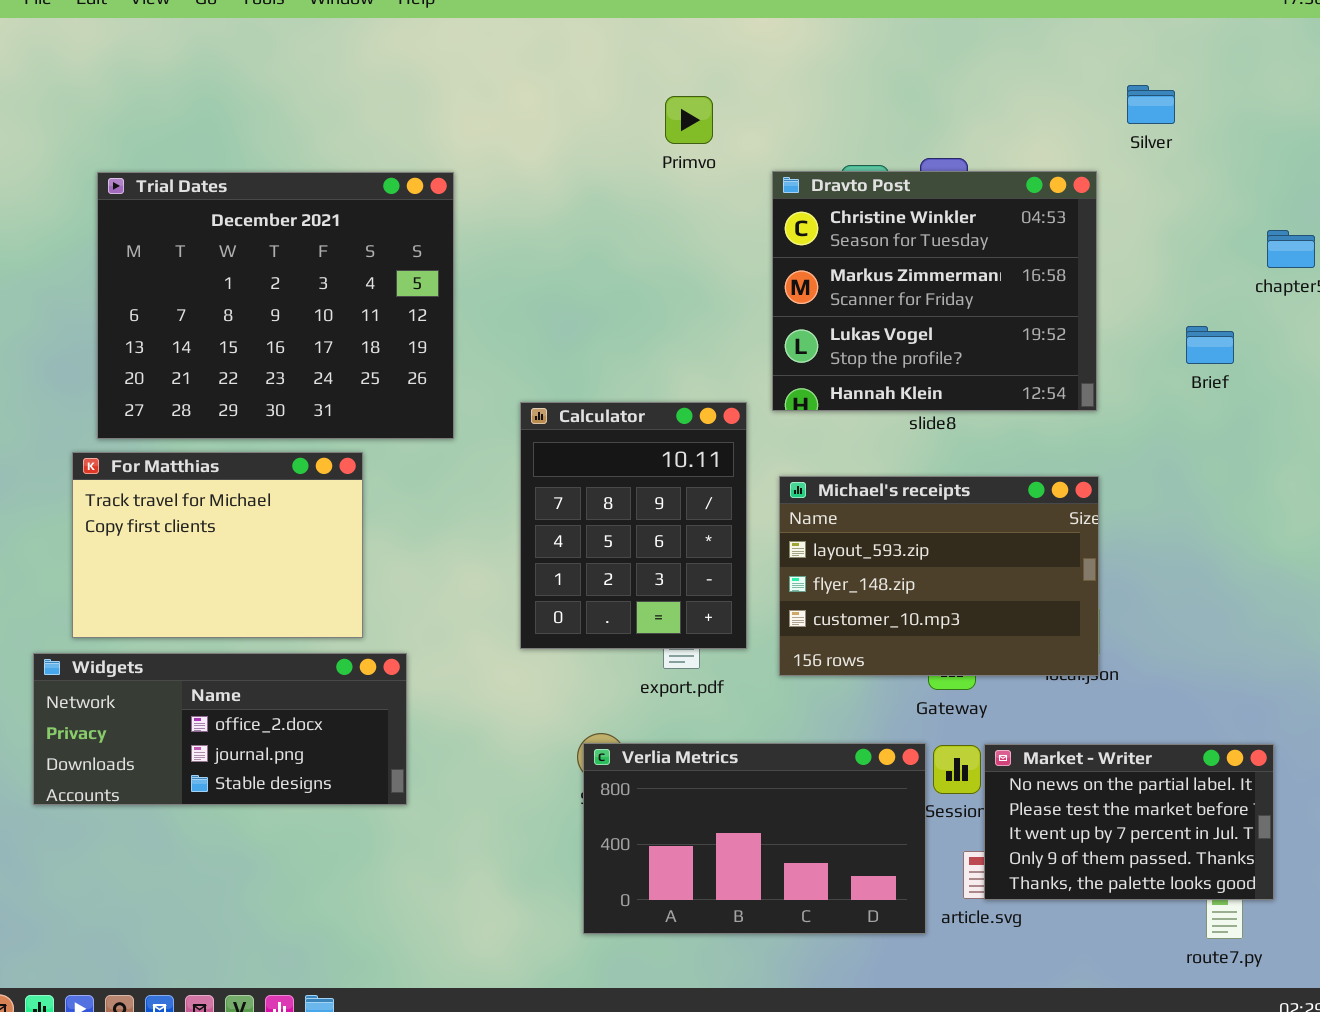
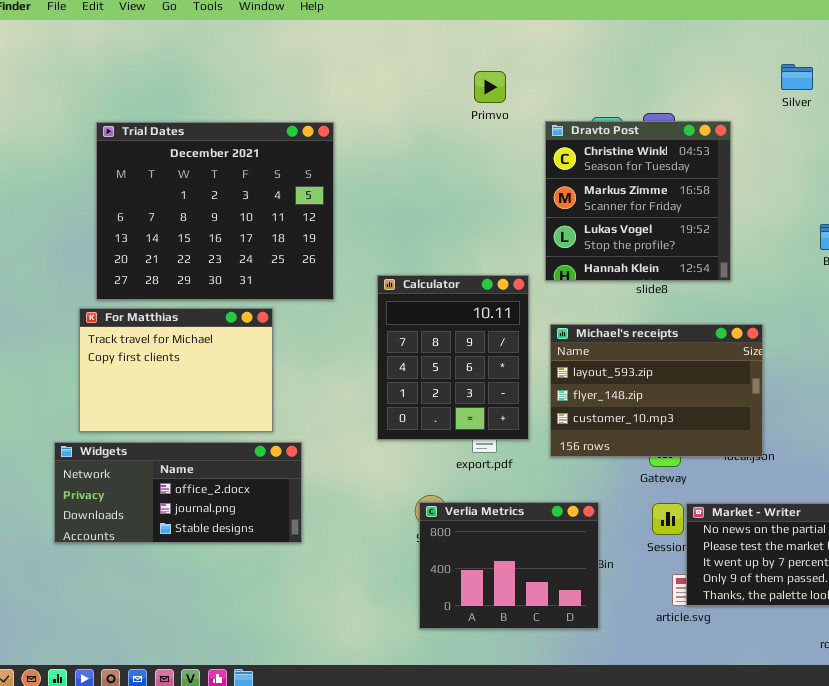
Dravto Post: [772,171,1097,411] -> [545,121,731,281], resized
Verlia Metrics: [583,743,926,934] -> [419,502,599,629], resized

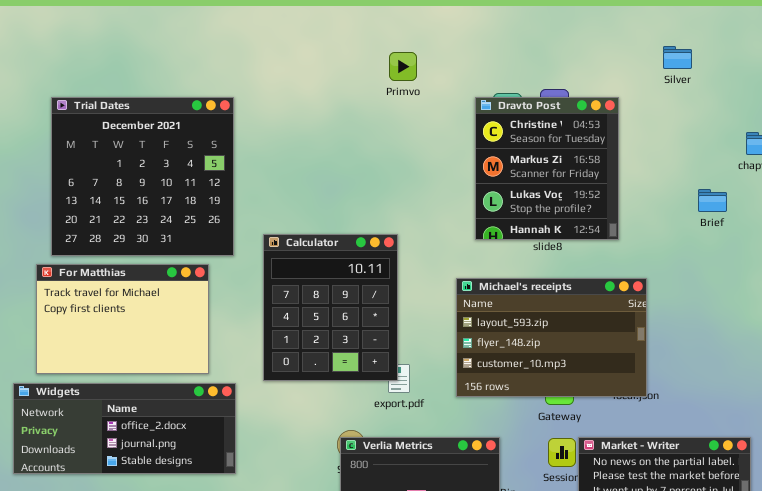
Dravto Post: [545,121,731,281] -> [475,97,619,240], resized
Trial Dates: [96,122,334,300] -> [51,97,234,256], resized
Calculator: [377,275,529,440] -> [263,234,398,381], moved

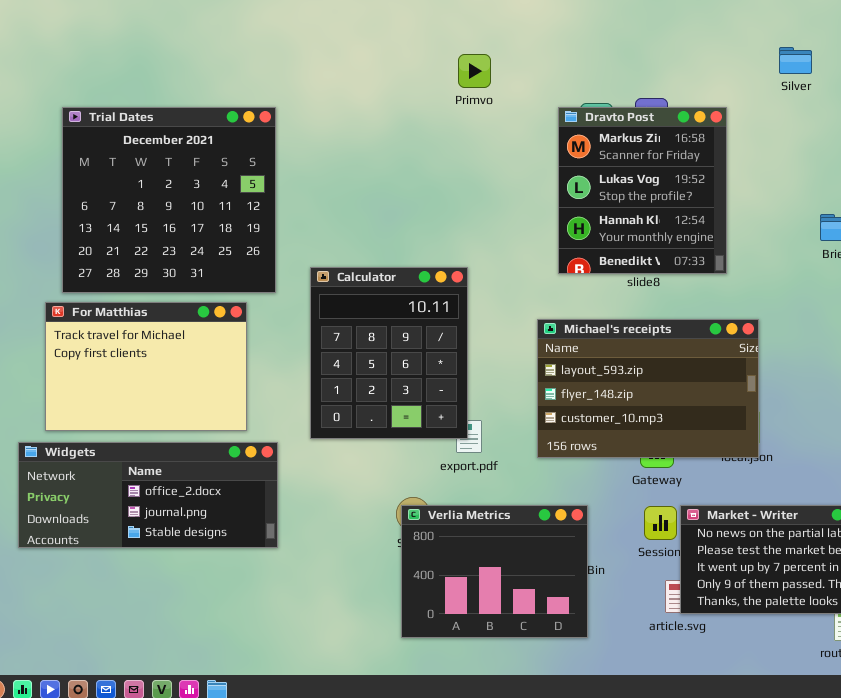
Dravto Post: [475,97,619,240] -> [558,107,727,274], scrolled down 1 row

